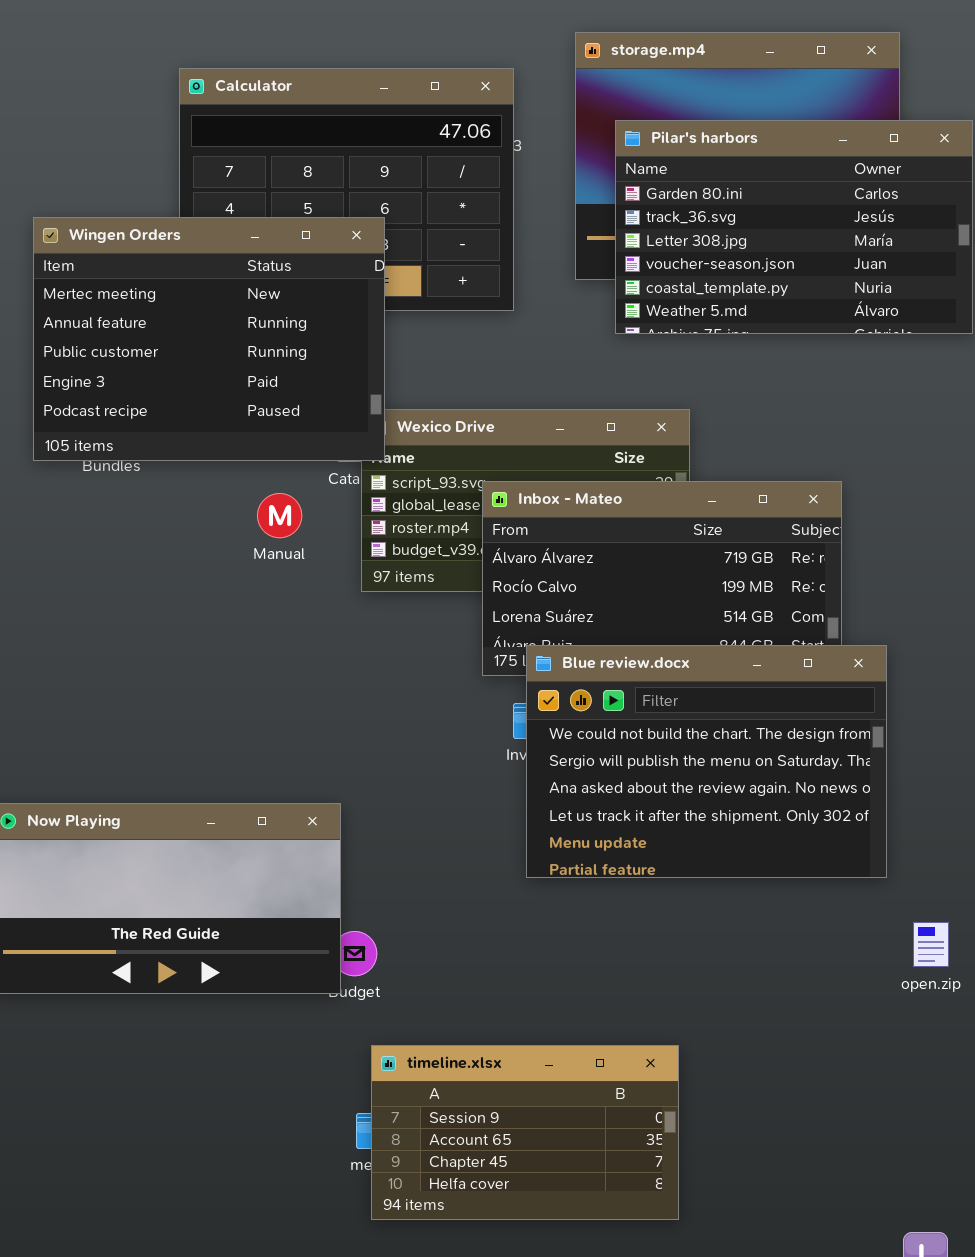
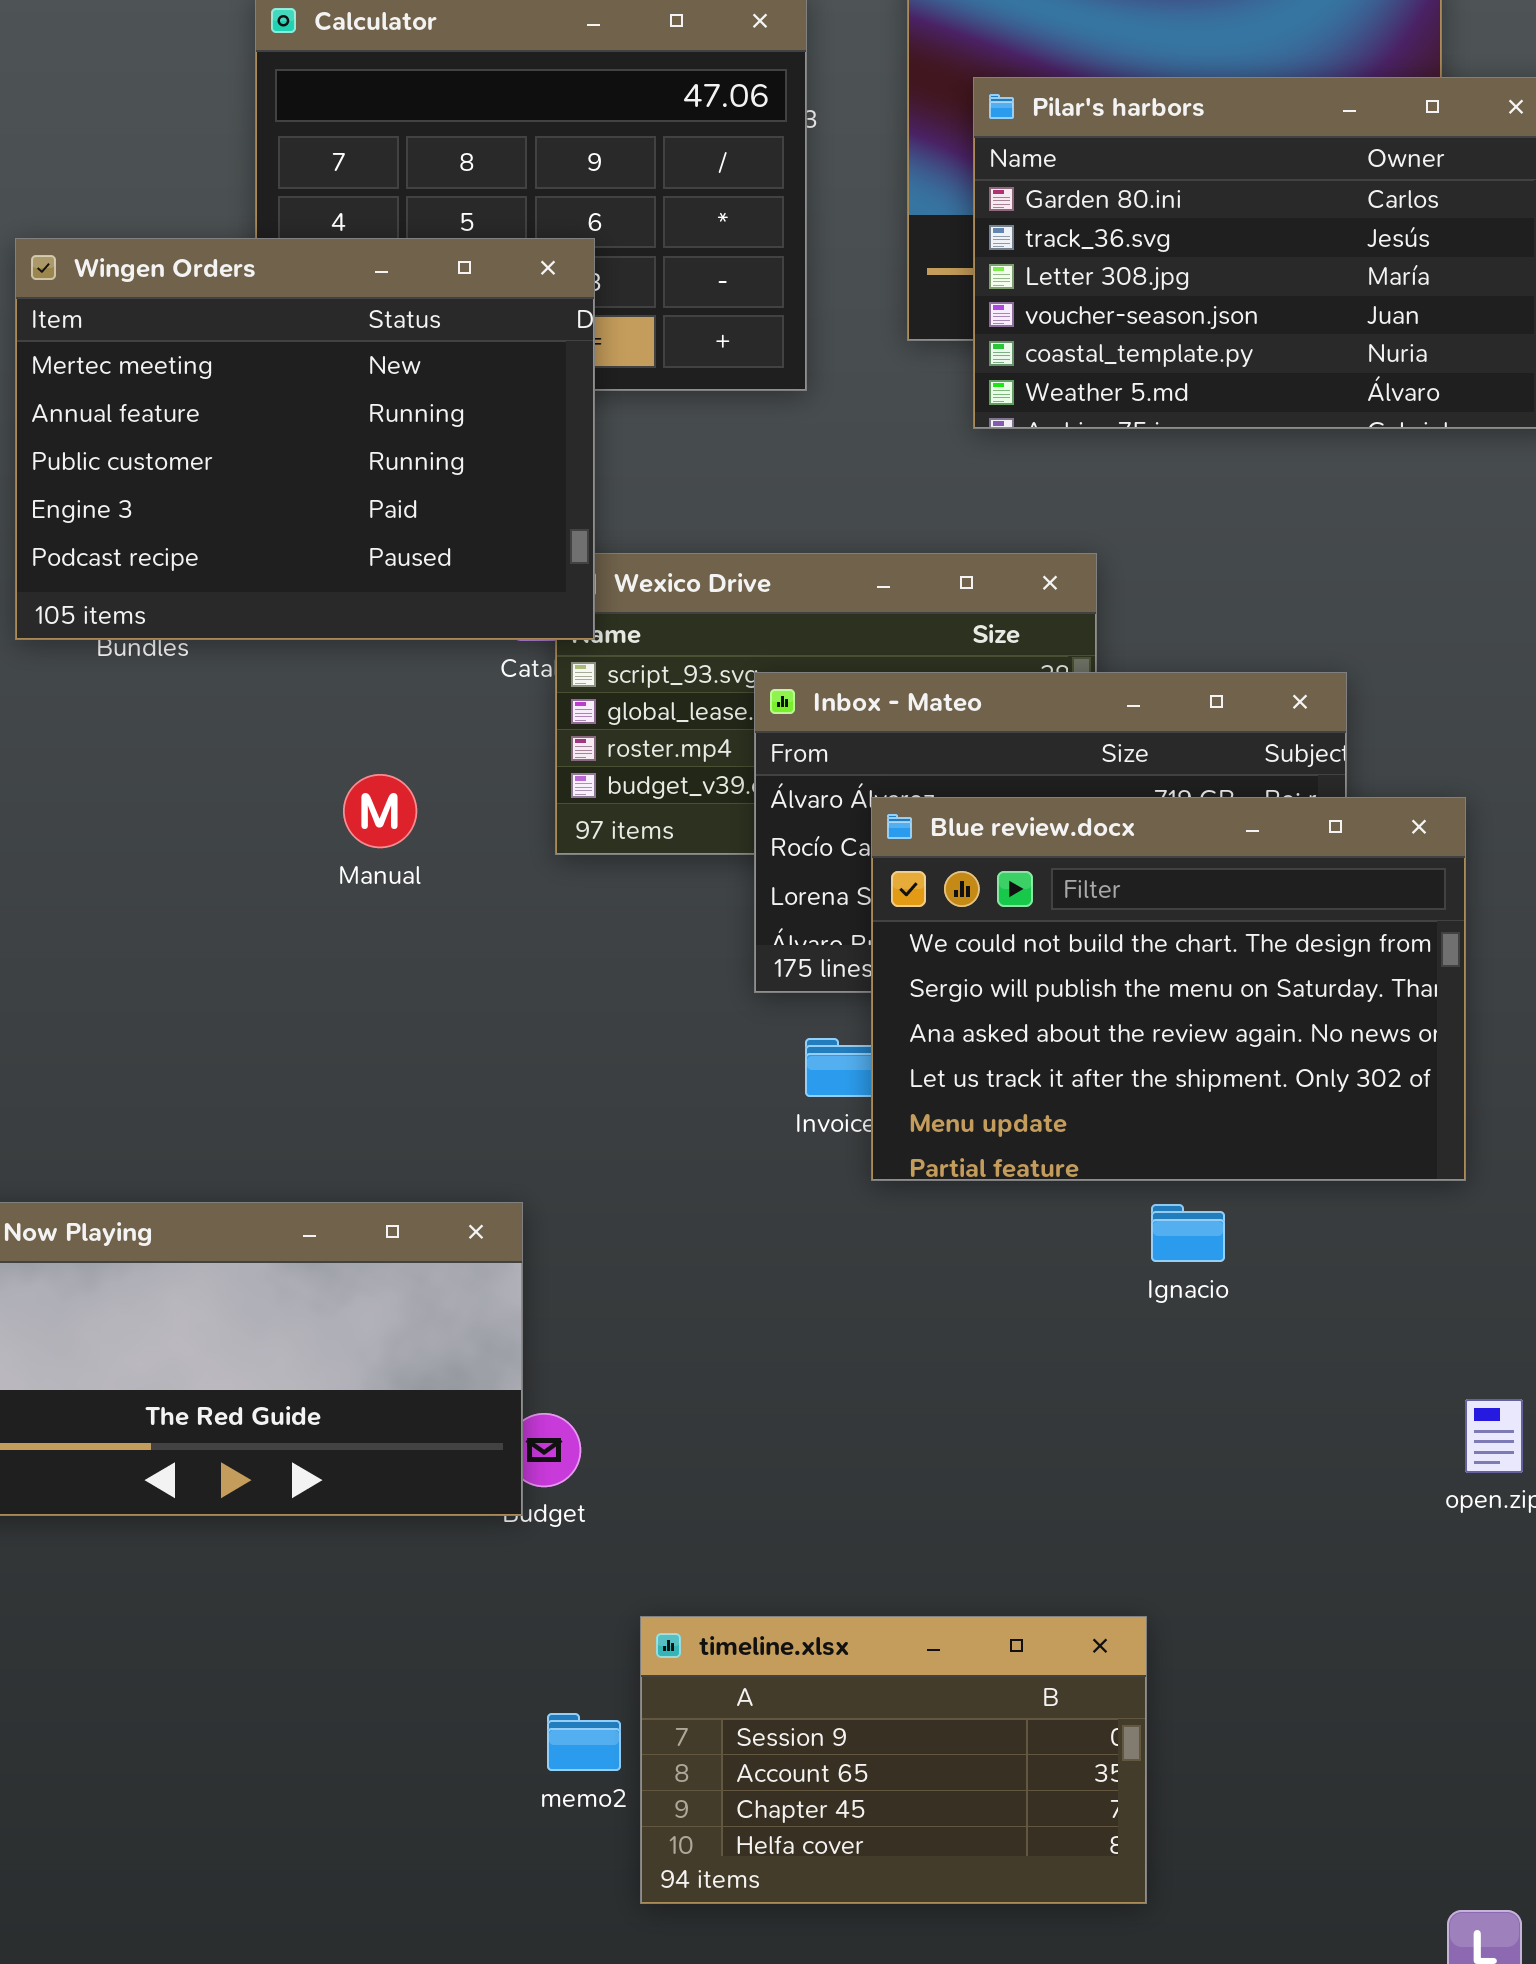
Manual: [257,493,302,538] -> [343,774,417,848], moved
Blue review.docx: [526,645,887,878] -> [871,797,1466,1181], moved
timeline.xlsx: [371,1045,679,1220] -> [640,1616,1147,1904], moved

